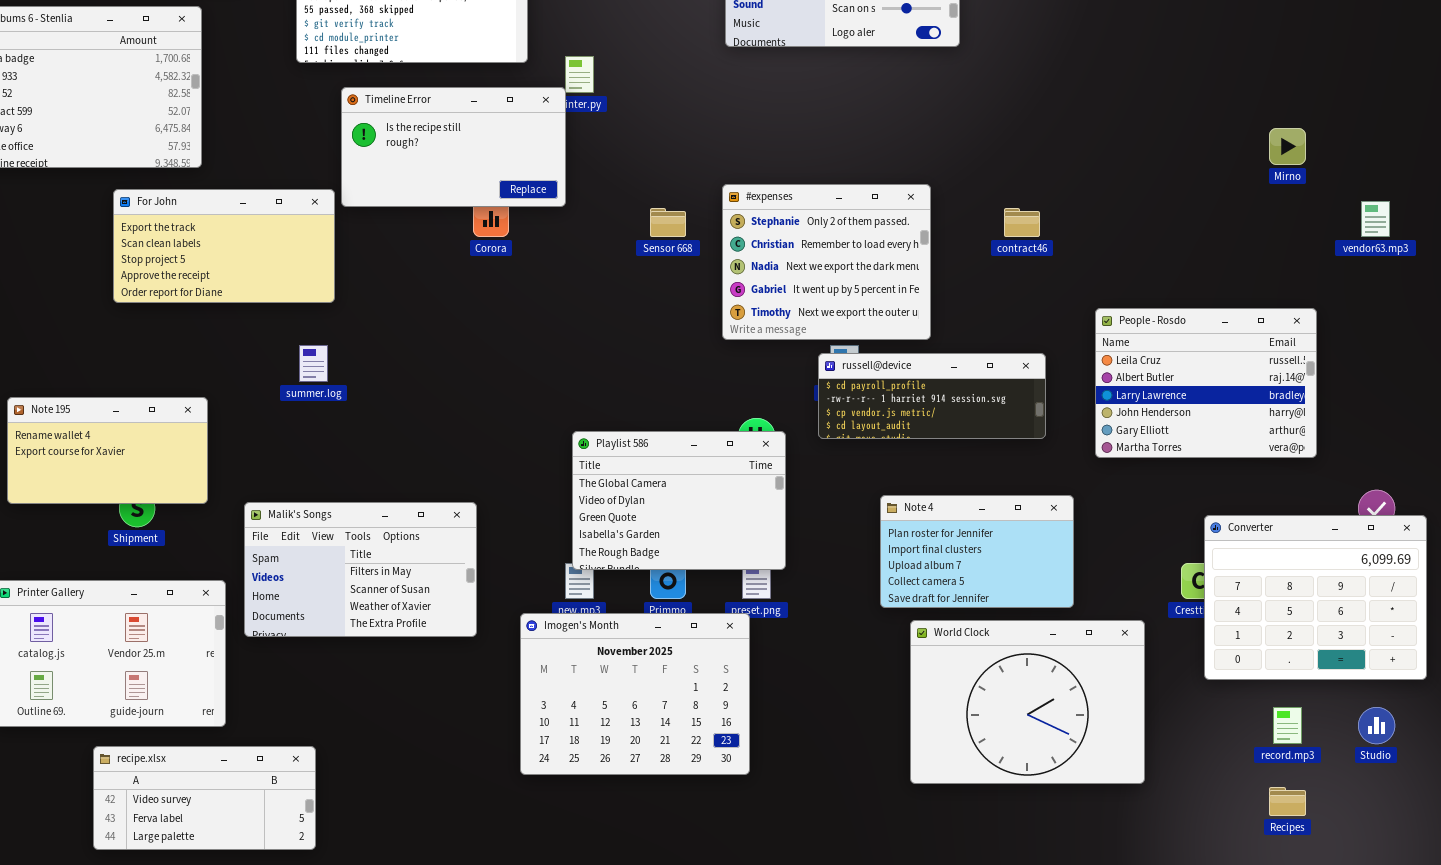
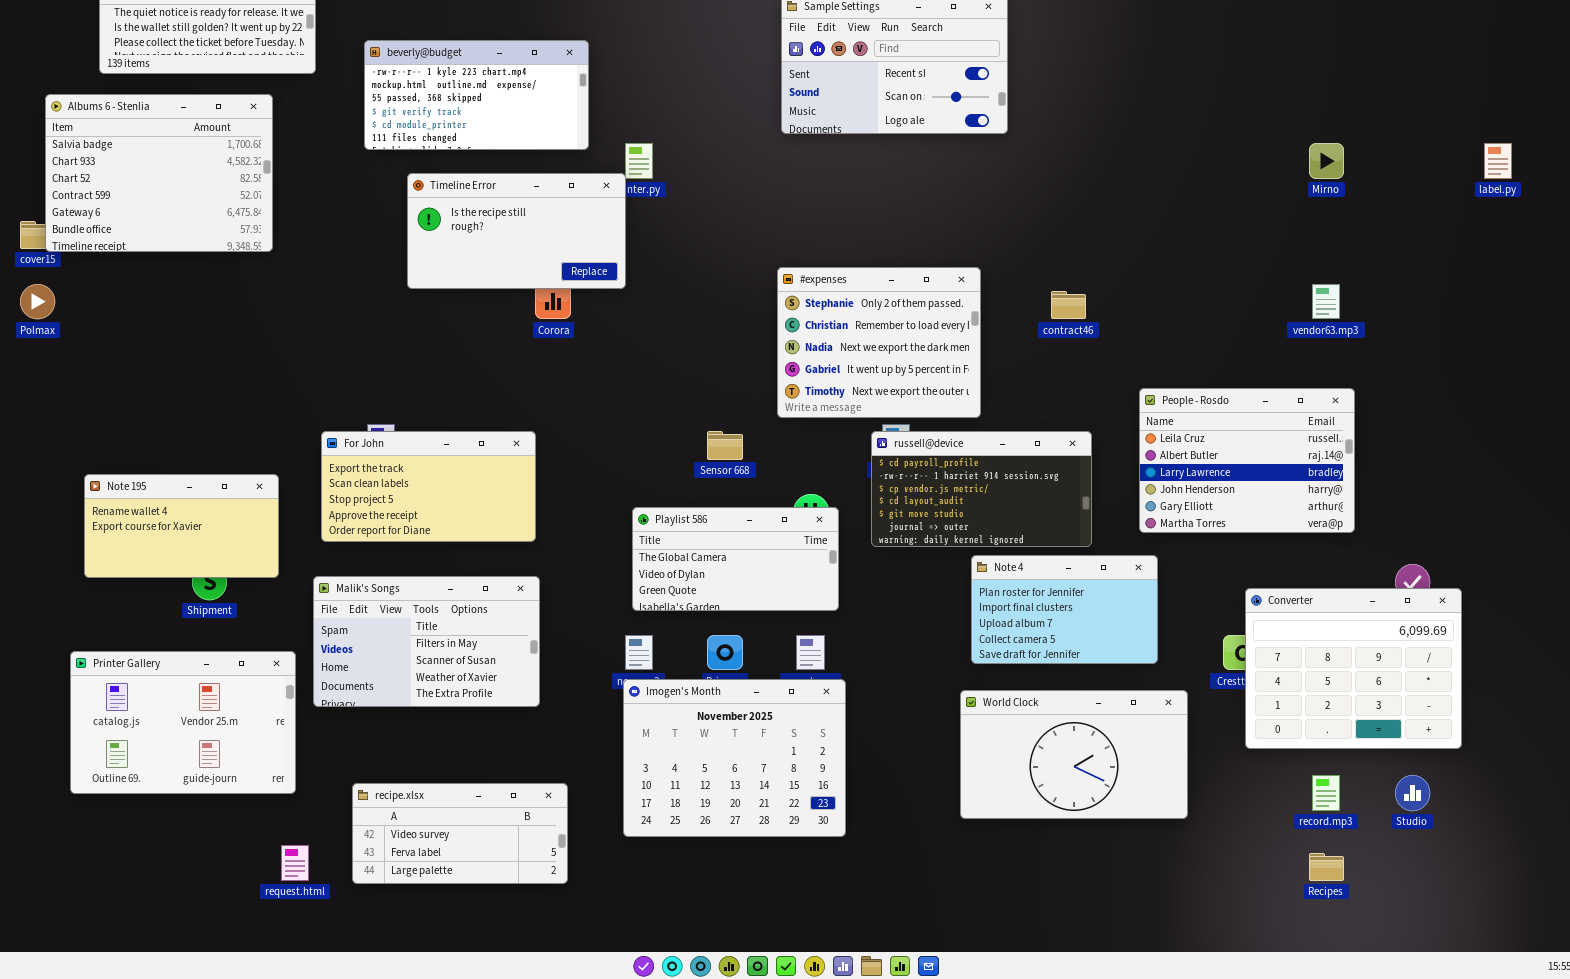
Mirno: [1269,128,1306,165] -> [1309,143,1344,179], moved
For John: [113,189,335,303] -> [321,431,536,542], moved
vendor63.mp3: [1361,201,1390,237] -> [1312,284,1340,319], moved
Sensor 668: [650,208,686,237] -> [707,431,743,460], moved
russell@device: [818,353,1046,439] -> [871,431,1092,547], resized
Playlist 586: [572,431,786,570] -> [632,507,839,611], resized
Note 4: [880,495,1074,608] -> [971,555,1158,664], moved
Imogen's Month: [520,613,750,775] -> [623,679,846,837], moved
World Clock: [910,620,1145,784] -> [960,690,1188,819], resized
recipe.xlsx: [93,746,316,850] -> [352,783,568,884], moved

